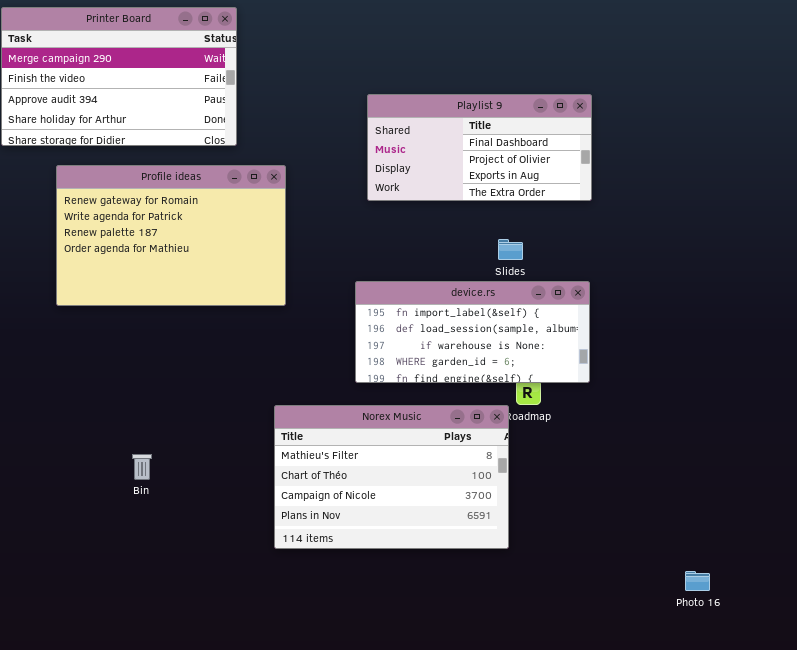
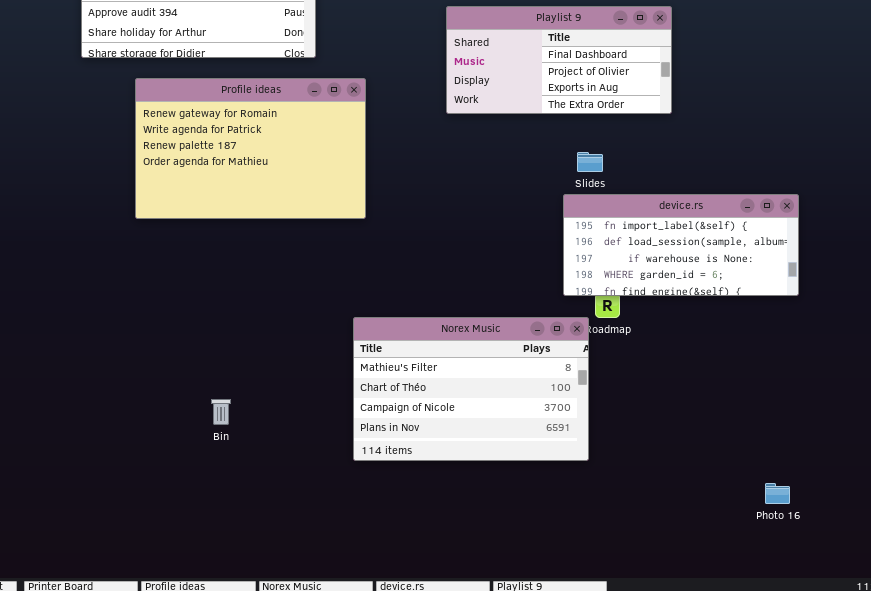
device.rs: [355,281,590,383] -> [563,194,799,296], moved
Bin: [132,454,152,480] -> [211,399,231,425], moved

